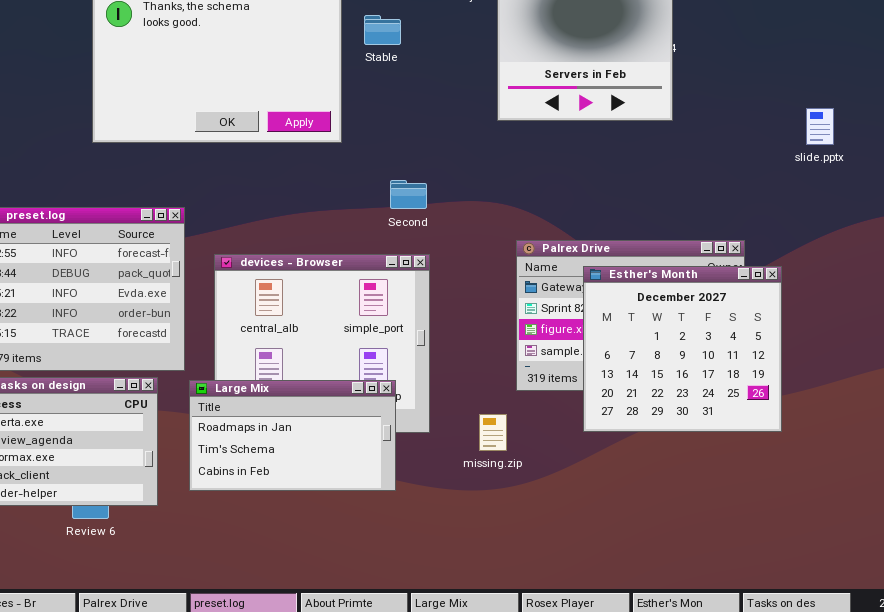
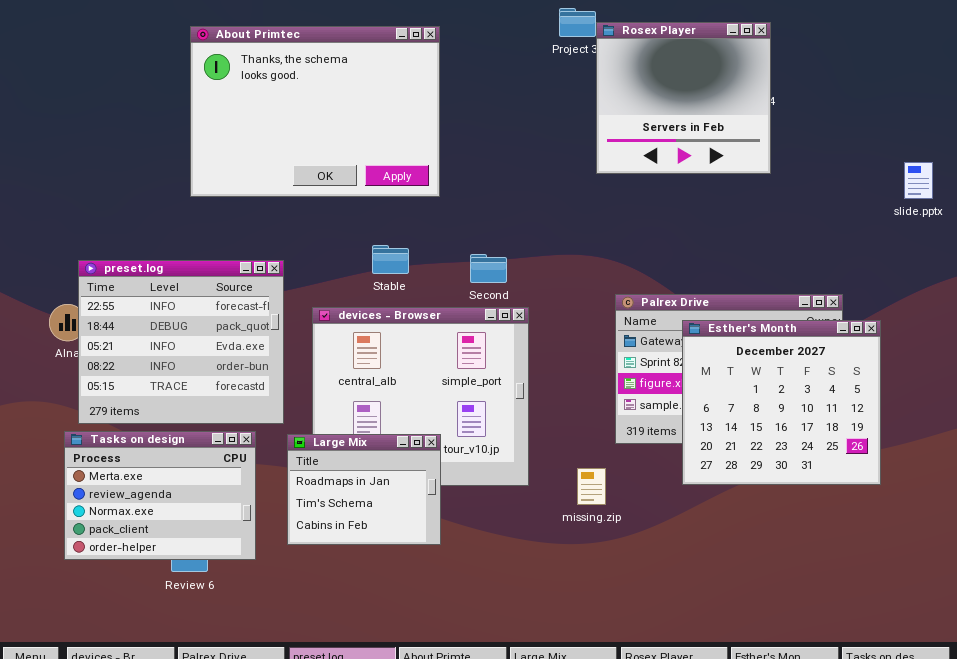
Stable: [364,15,401,45] -> [372,245,409,274], moved
Second: [390,180,427,209] -> [470,254,507,283], moved
Large Mix: [189,380,396,491] -> [287,434,441,545], resized

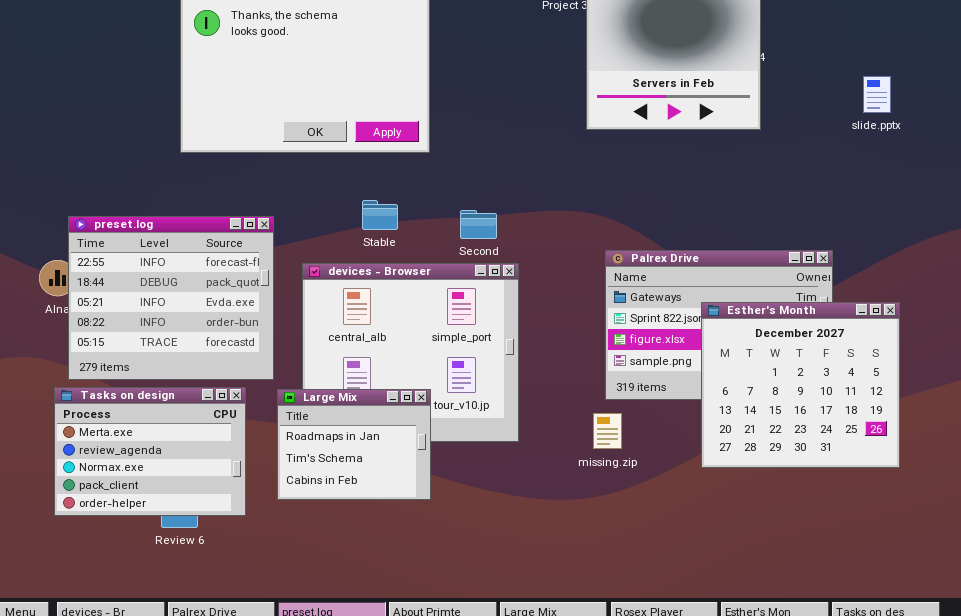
slide.pptx: [904,162,933,199] -> [863,76,891,113], moved
Esther's Month: [682,320,881,485] -> [701,302,900,468], moved
missing.zip: [577,468,606,505] -> [593,413,622,449], moved

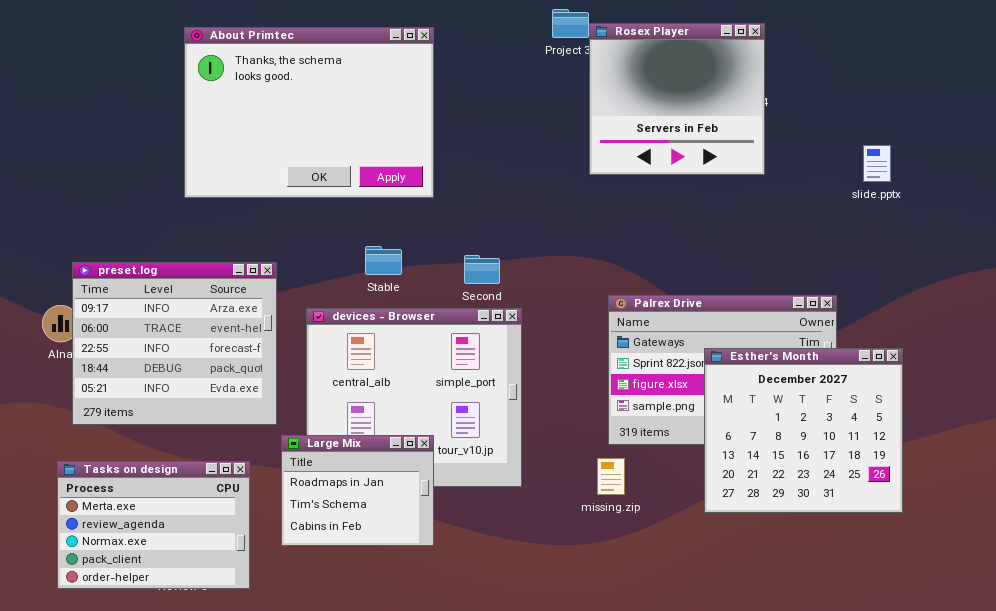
slide.pptx: [863,76,891,113] -> [863,145,891,182], moved
preset.log: [68,216,274,380] -> [72,262,277,425], scrolled up 2 rows
Tasks on design: [54,387,246,516] -> [57,461,250,589], moved

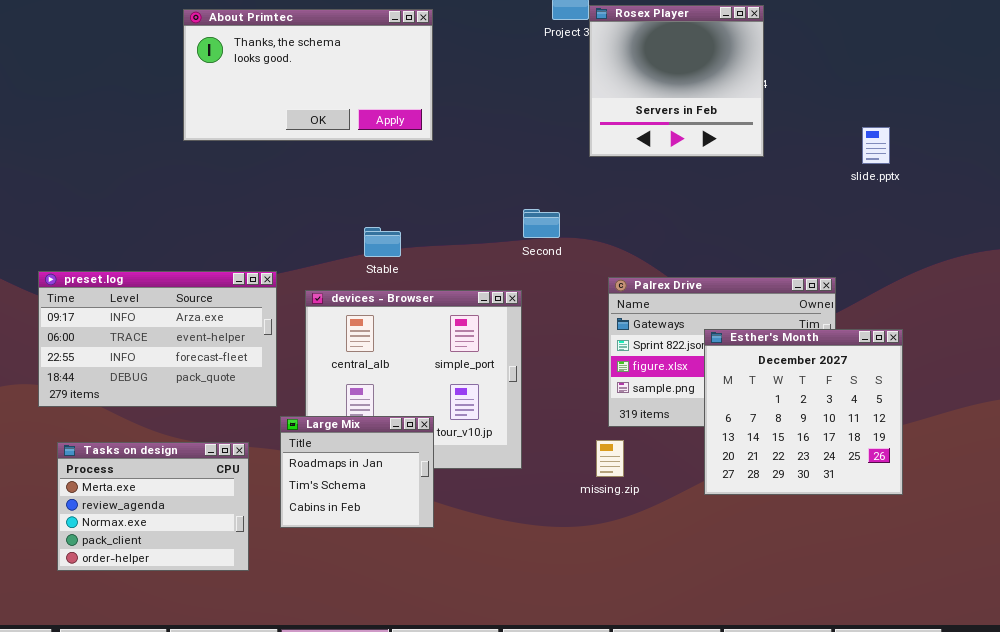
About Primtec: [184,27,434,198] -> [183,9,433,141], resized
Second: [464,255,500,284] -> [523,209,560,238], moved
preset.log: [72,262,277,425] -> [38,271,277,407], resized

